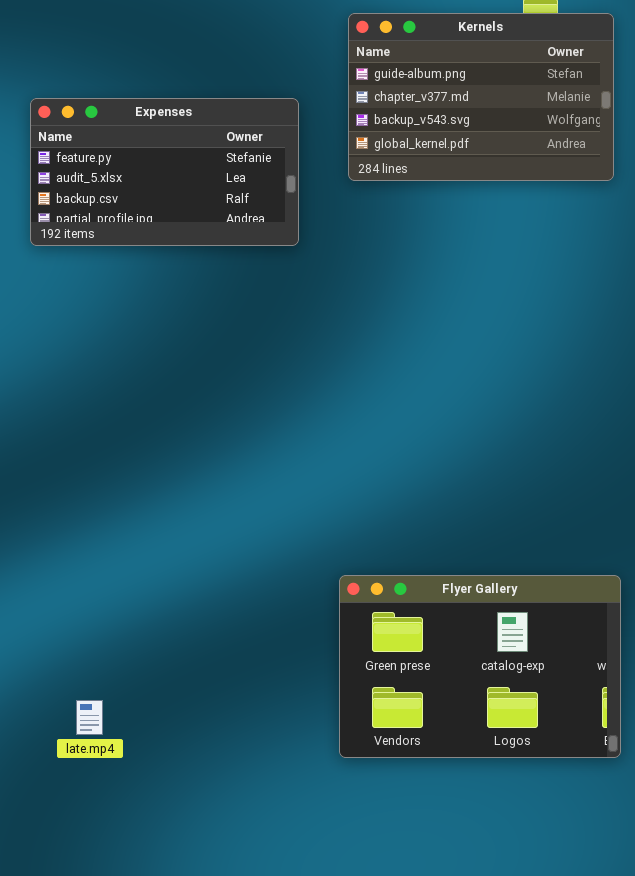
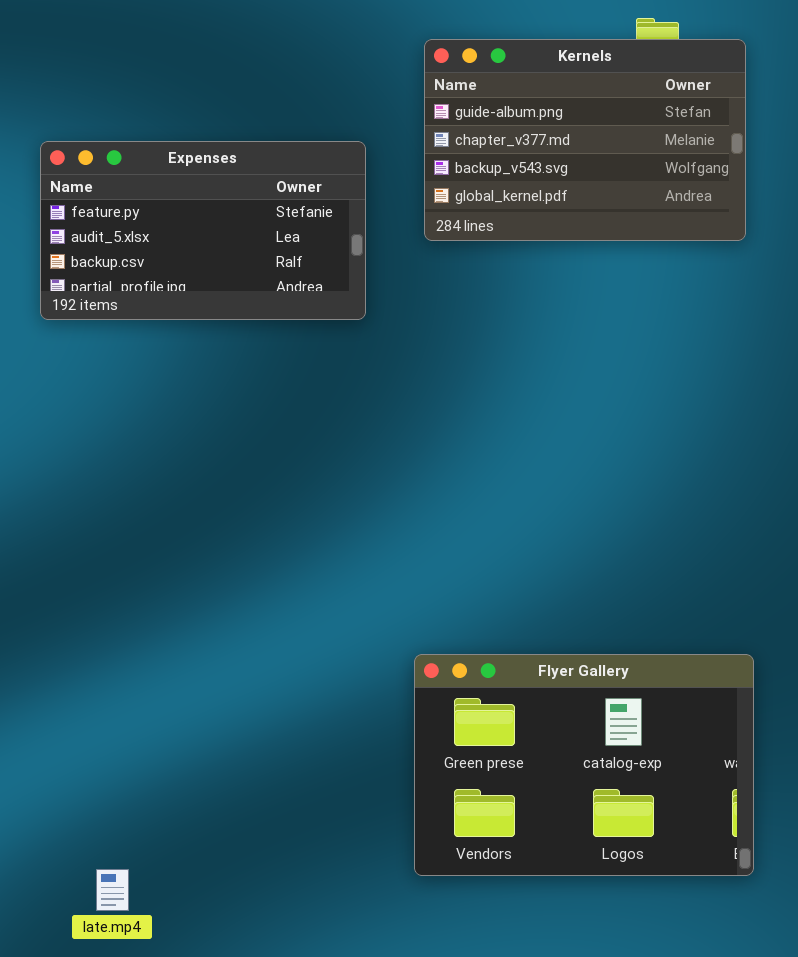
Flyer Gallery: [339,575,621,758] -> [414,654,754,876], moved

